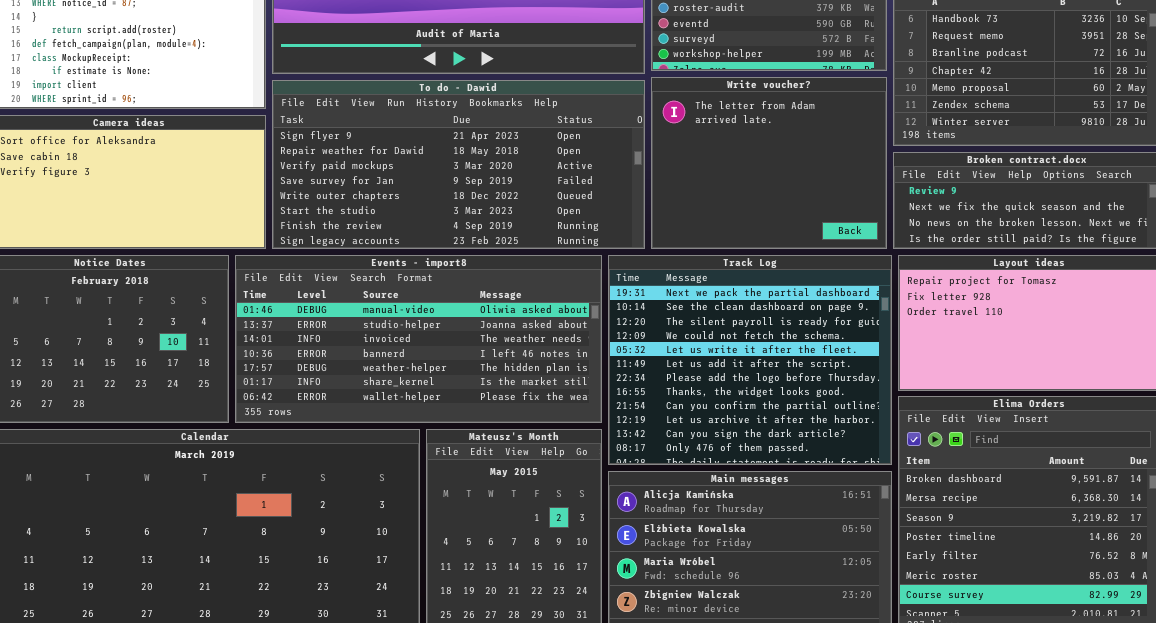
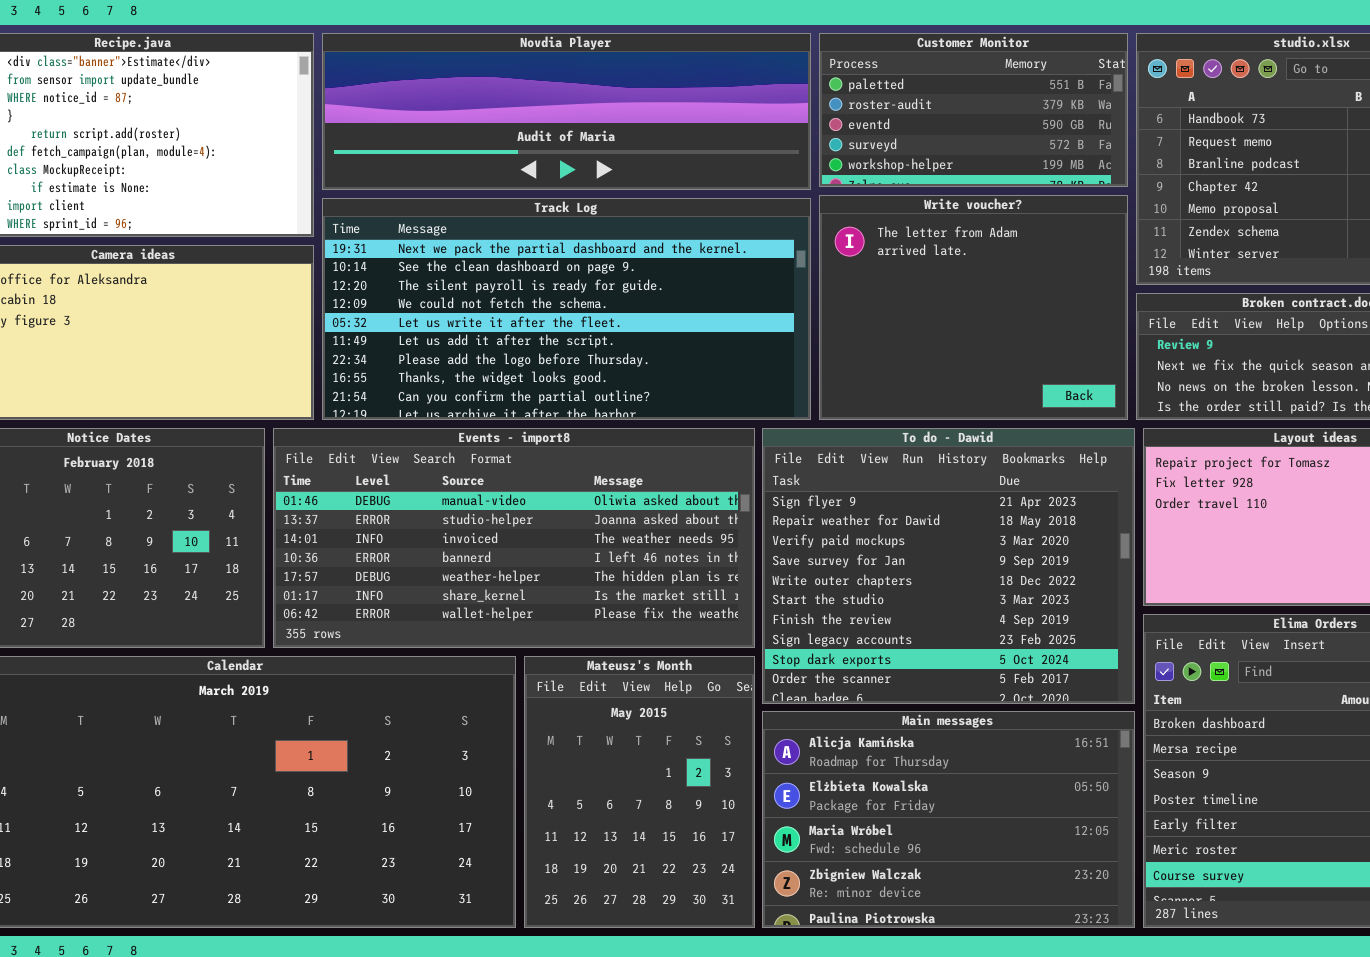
To do - Dawid: [272,80,645,249] -> [762,428,1135,704], moved, resized
Track Log: [608,255,892,465] -> [322,198,811,420], moved, resized

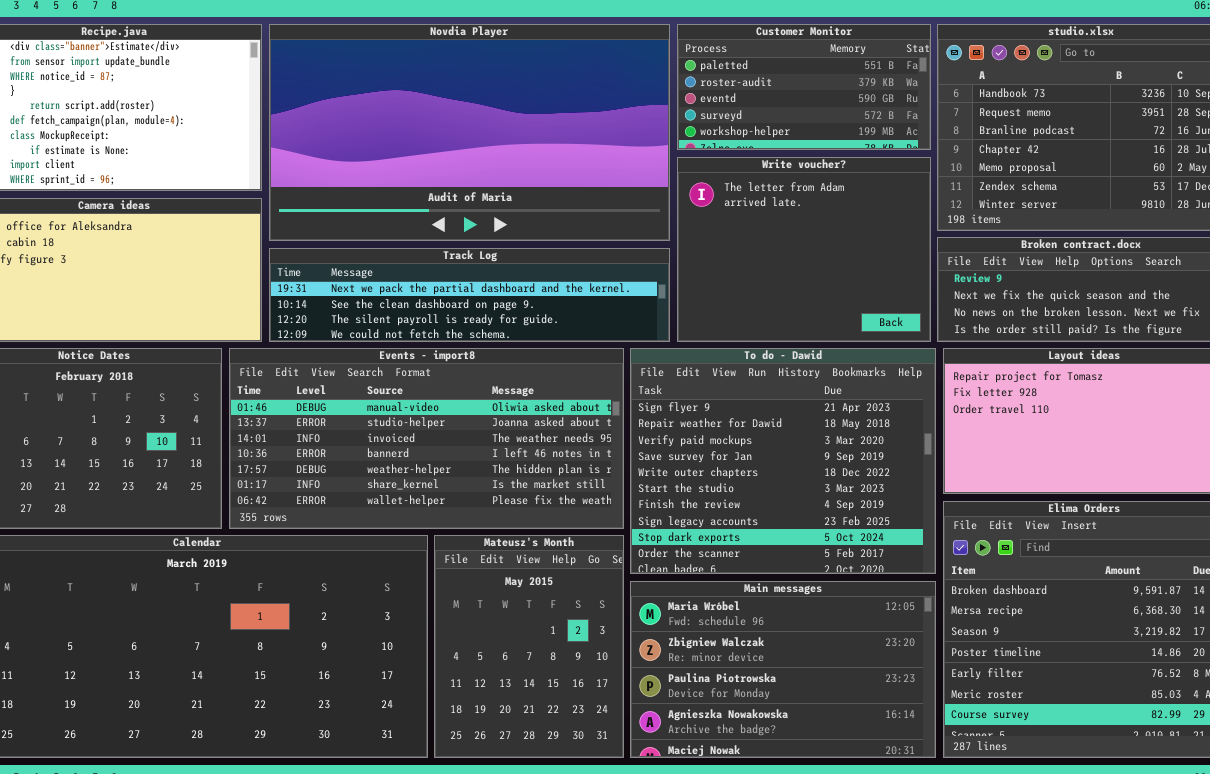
Novdia Player: [322,33,811,190] -> [269,24,670,241], resized
Track Log: [322,198,811,420] -> [269,248,670,342], resized
Main messages: [762,711,1135,928] -> [630,581,936,758], scrolled down 2 rows

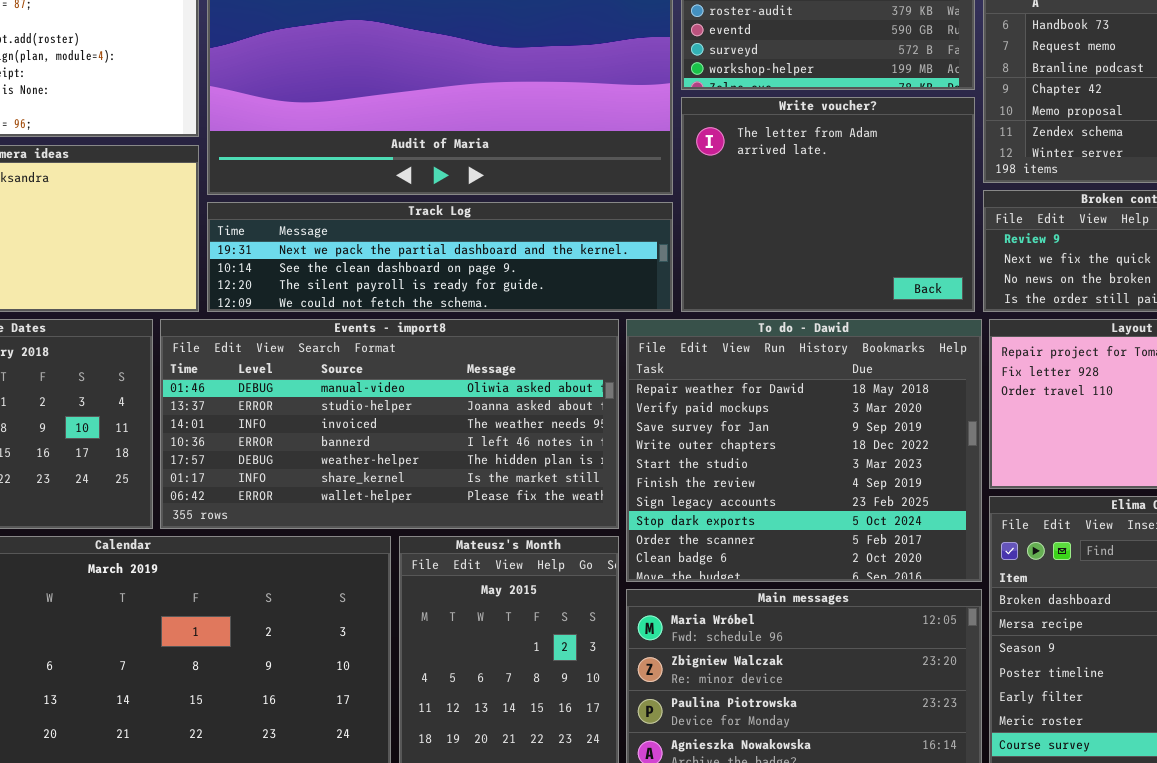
To do - Dawid: [630,348,936,574] -> [626,319,982,582], scrolled down 1 row

